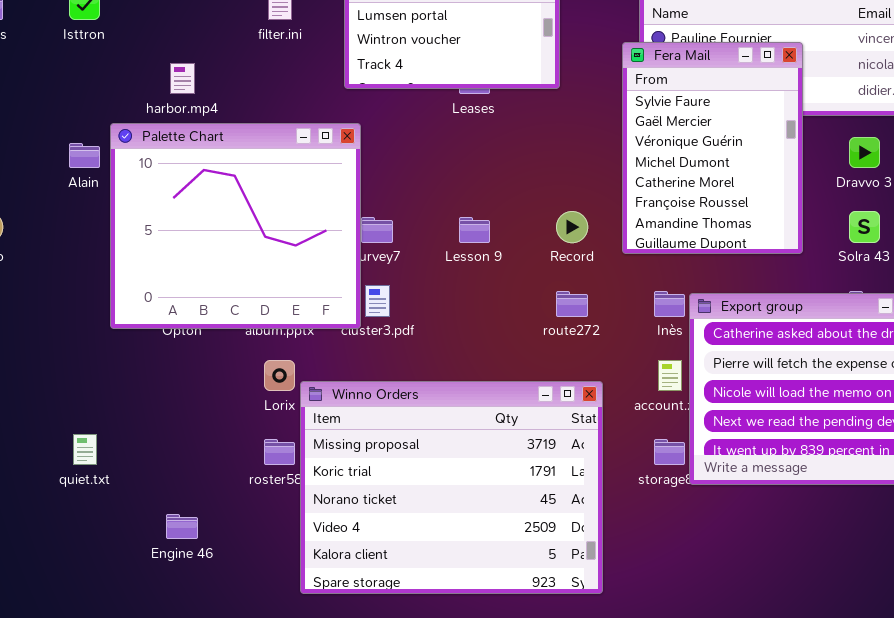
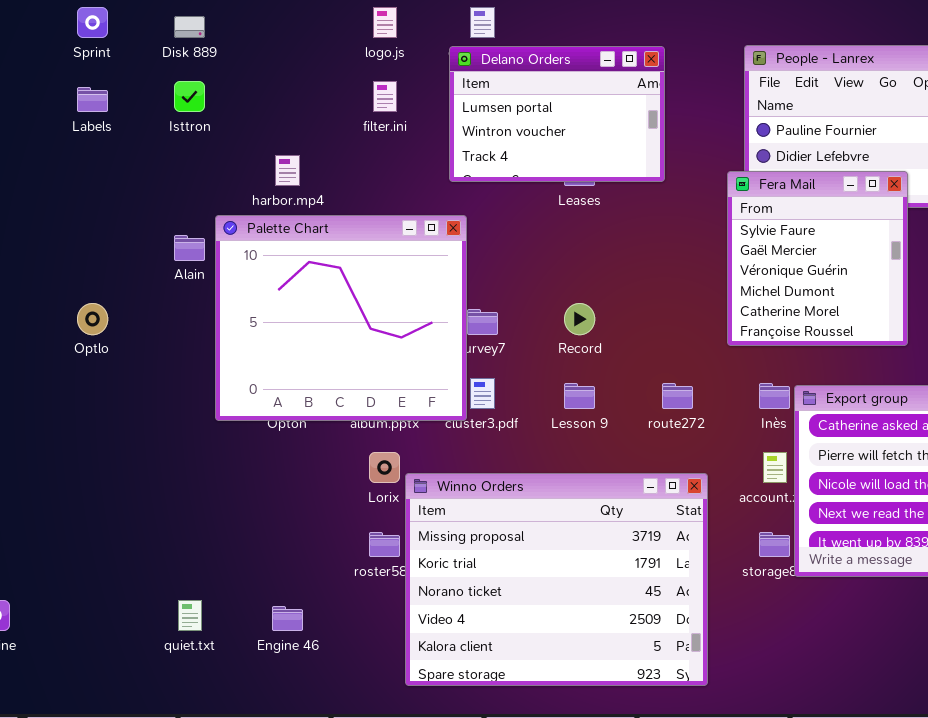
Fera Mail: [622,42,803,254] -> [727,171,908,346], resized
Record: [556,211,588,243] -> [564,303,595,335], moved
Lesson 9: [459,217,490,243] -> [564,383,595,409], moved
quiet.txt: [73,434,97,465] -> [178,600,202,631], moved

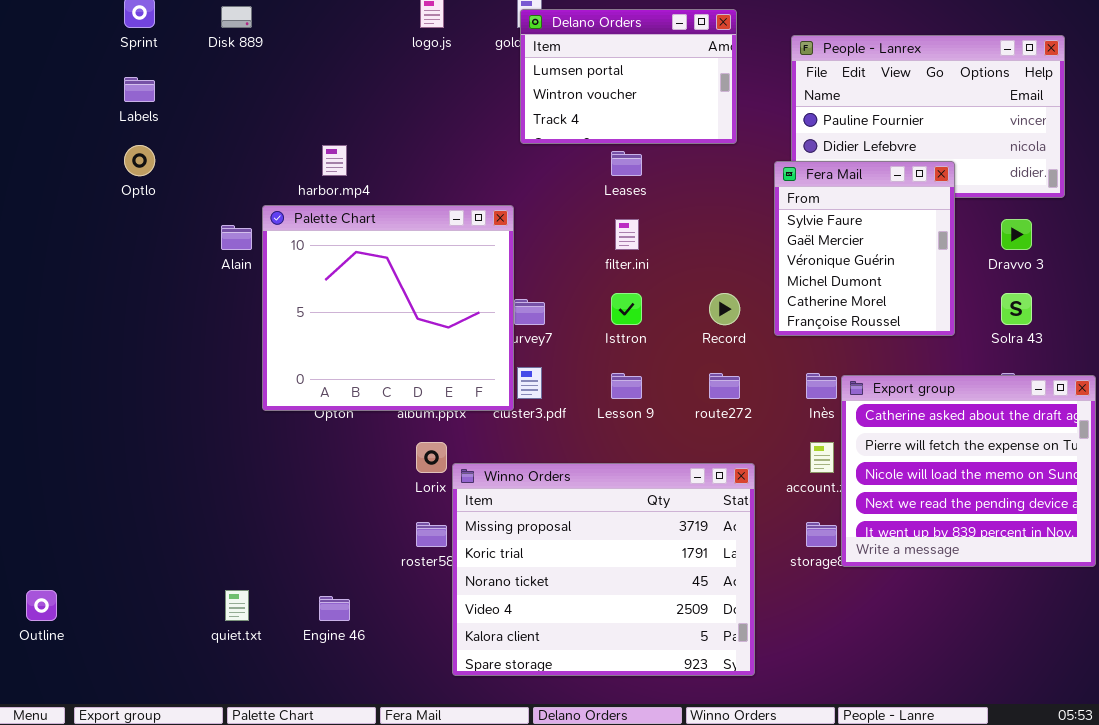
Delano Orders: [449,46,665,182] -> [520,9,737,144], moved
Isttron: [174,81,205,112] -> [611,293,642,325], moved
filter.ini: [373,81,397,112] -> [615,219,639,250], moved
Optlo: [77,303,108,335] -> [124,145,155,176], moved
Record: [564,303,595,335] -> [709,293,740,325], moved

